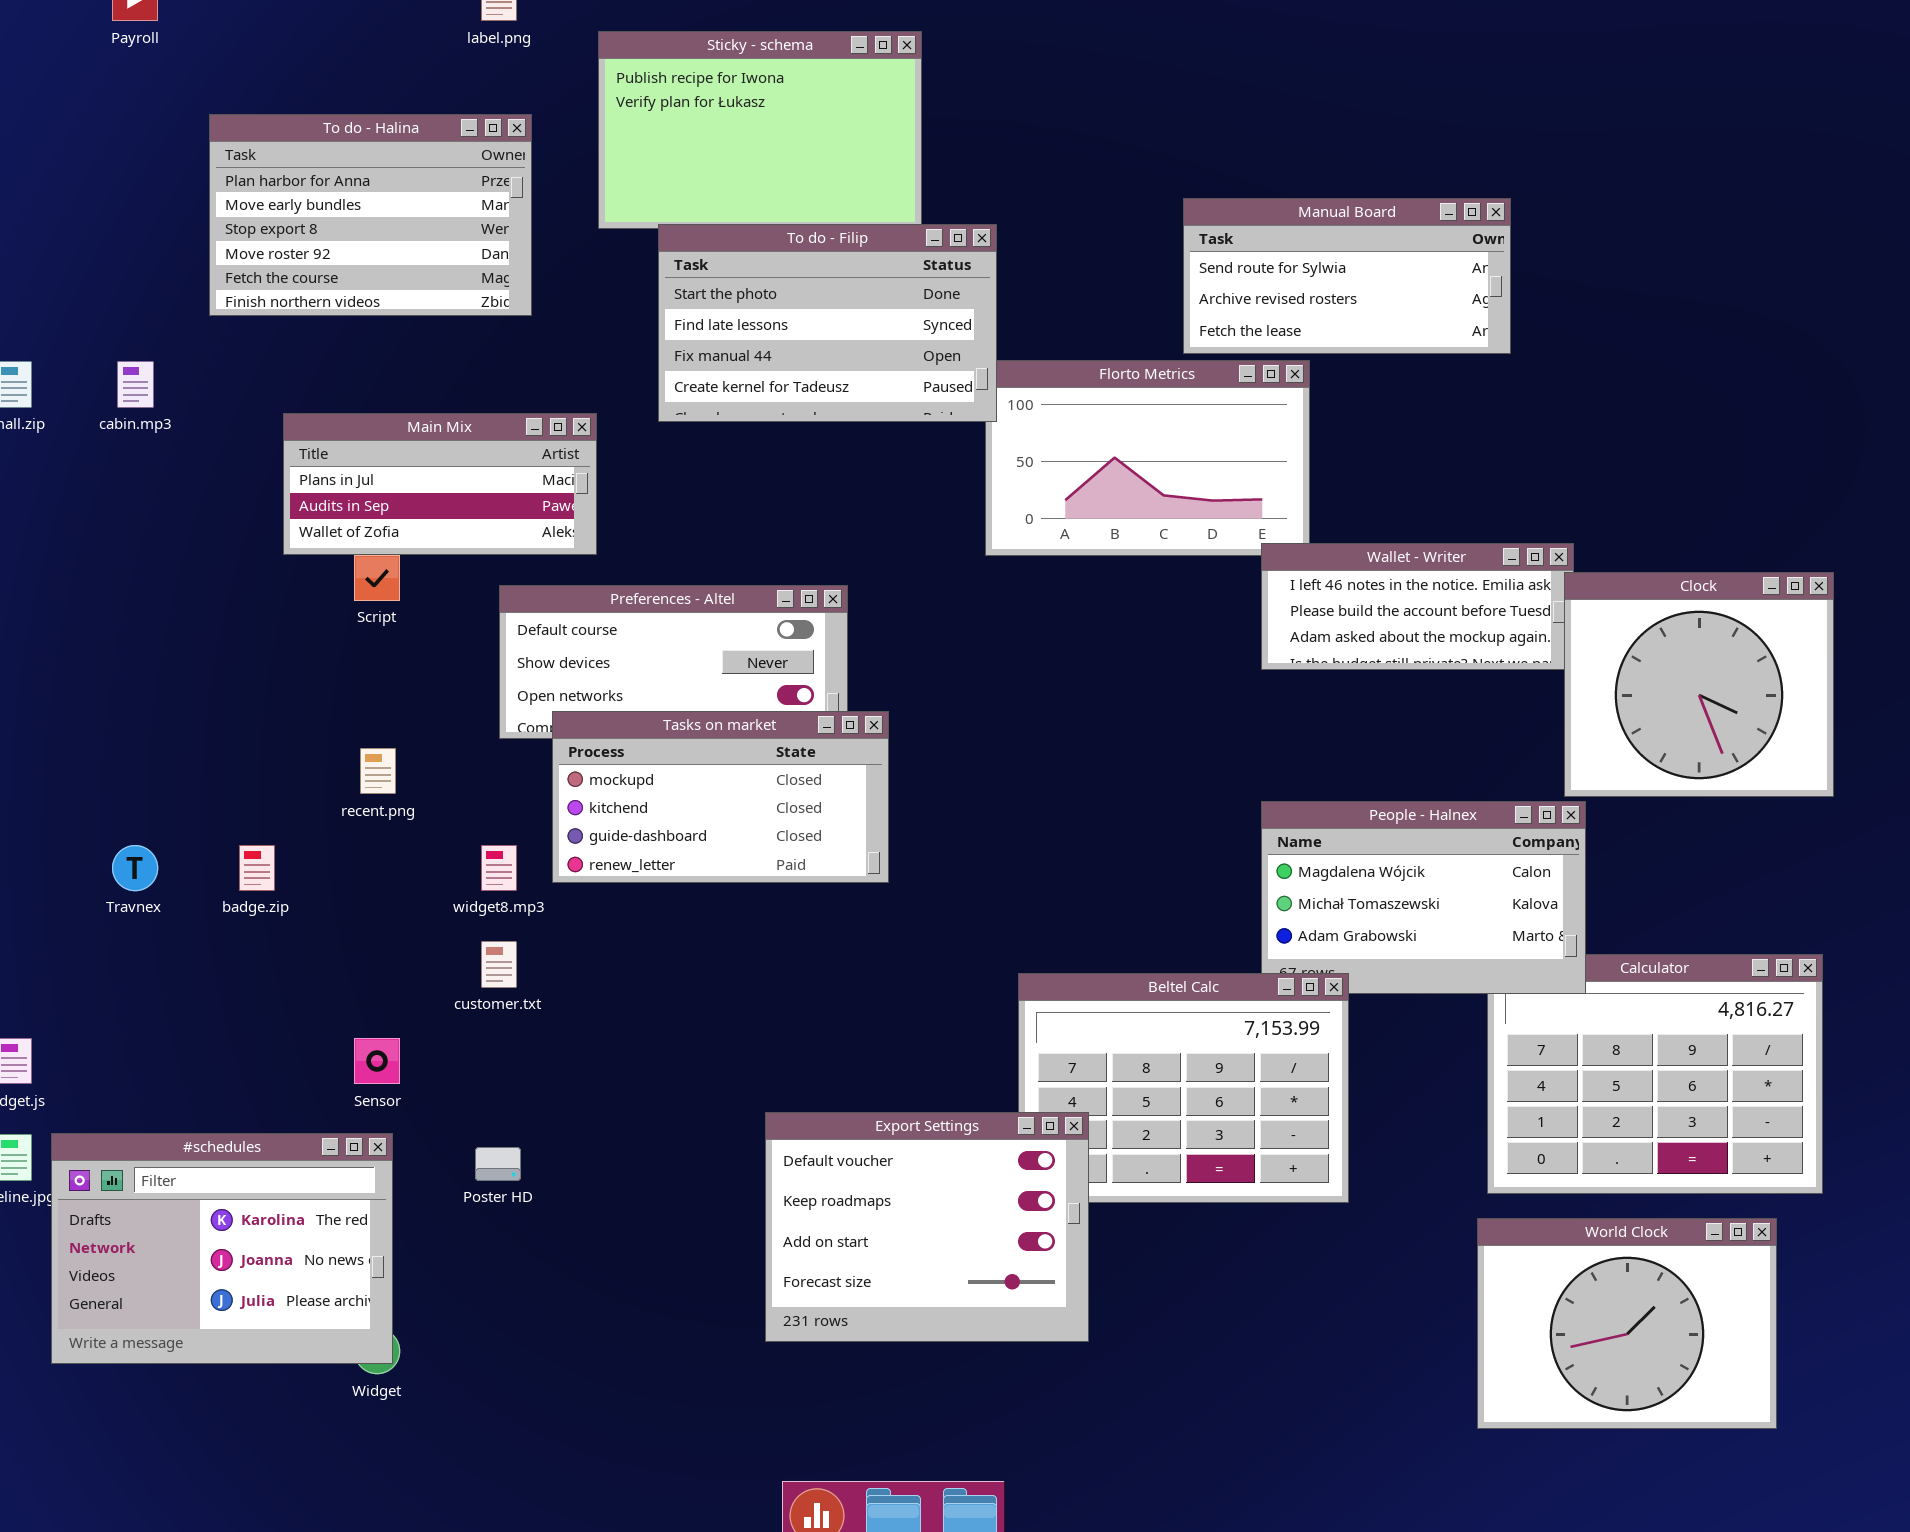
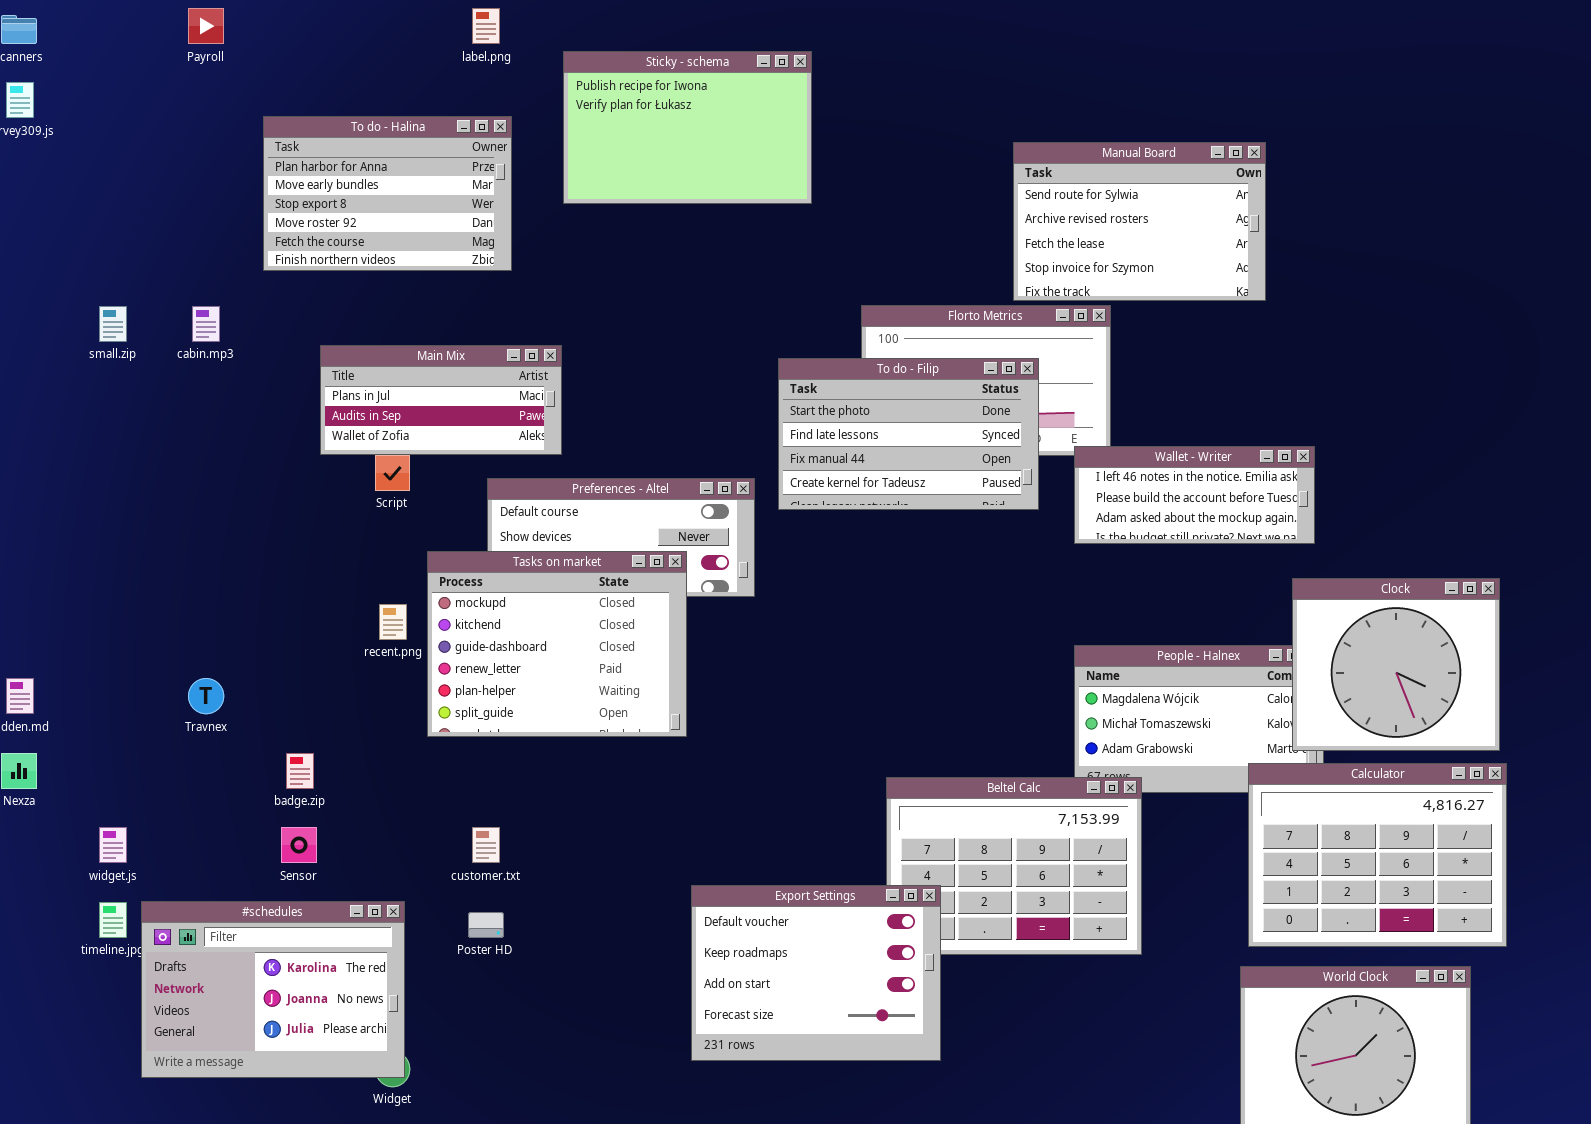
Manual Board: [1183,198,1511,354] -> [1013,142,1266,301], resized
To do - Filip: [658,224,997,422] -> [778,358,1039,510], moved
Clock: [1564,572,1834,797] -> [1292,578,1500,751], moved
Tasks on market: [552,711,889,883] -> [427,551,687,737], moved, resized
badge.zip: [239,845,275,891] -> [286,753,314,789], moved
customer.txt: [481,941,517,988] -> [472,827,500,863], moved
Calculator: [1487,954,1823,1194] -> [1248,763,1507,947], raised
Sensor: [354,1038,400,1084] -> [281,827,317,863], moved

